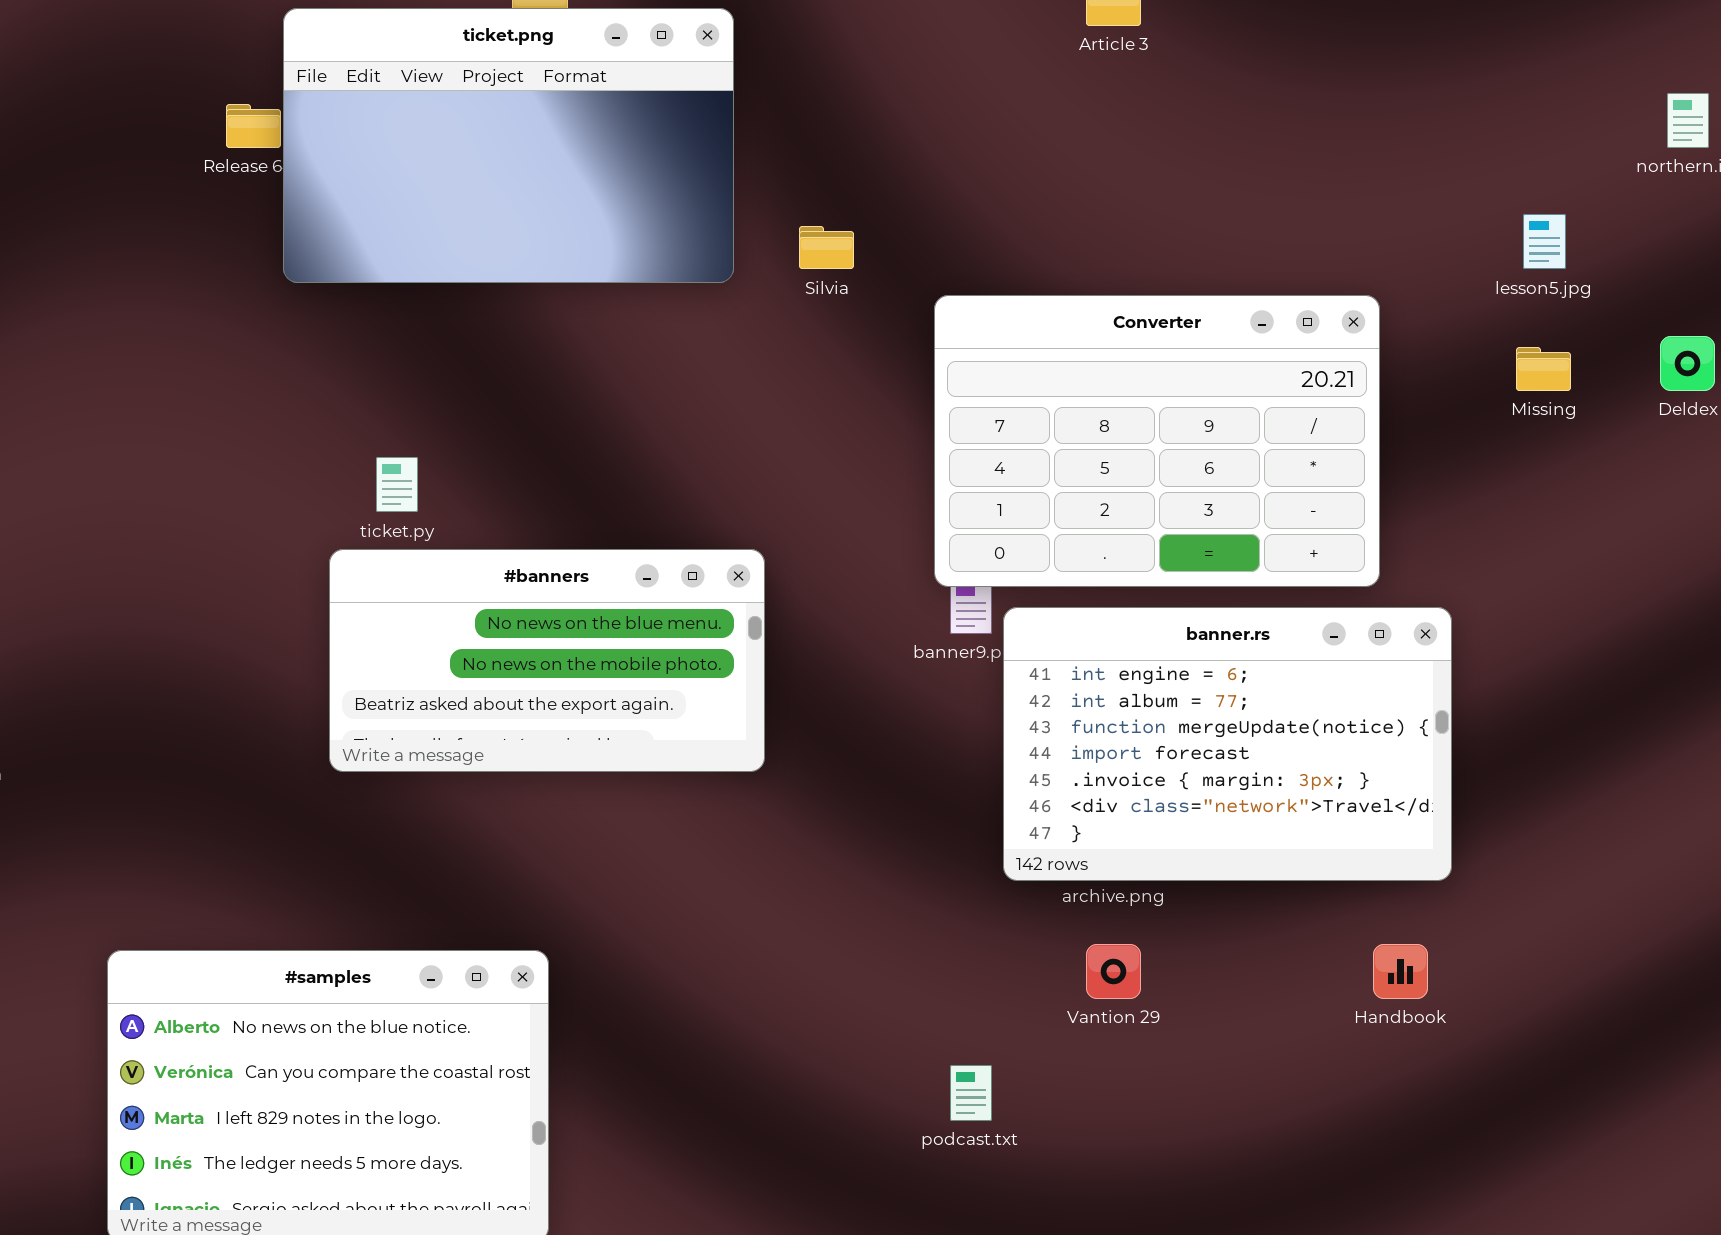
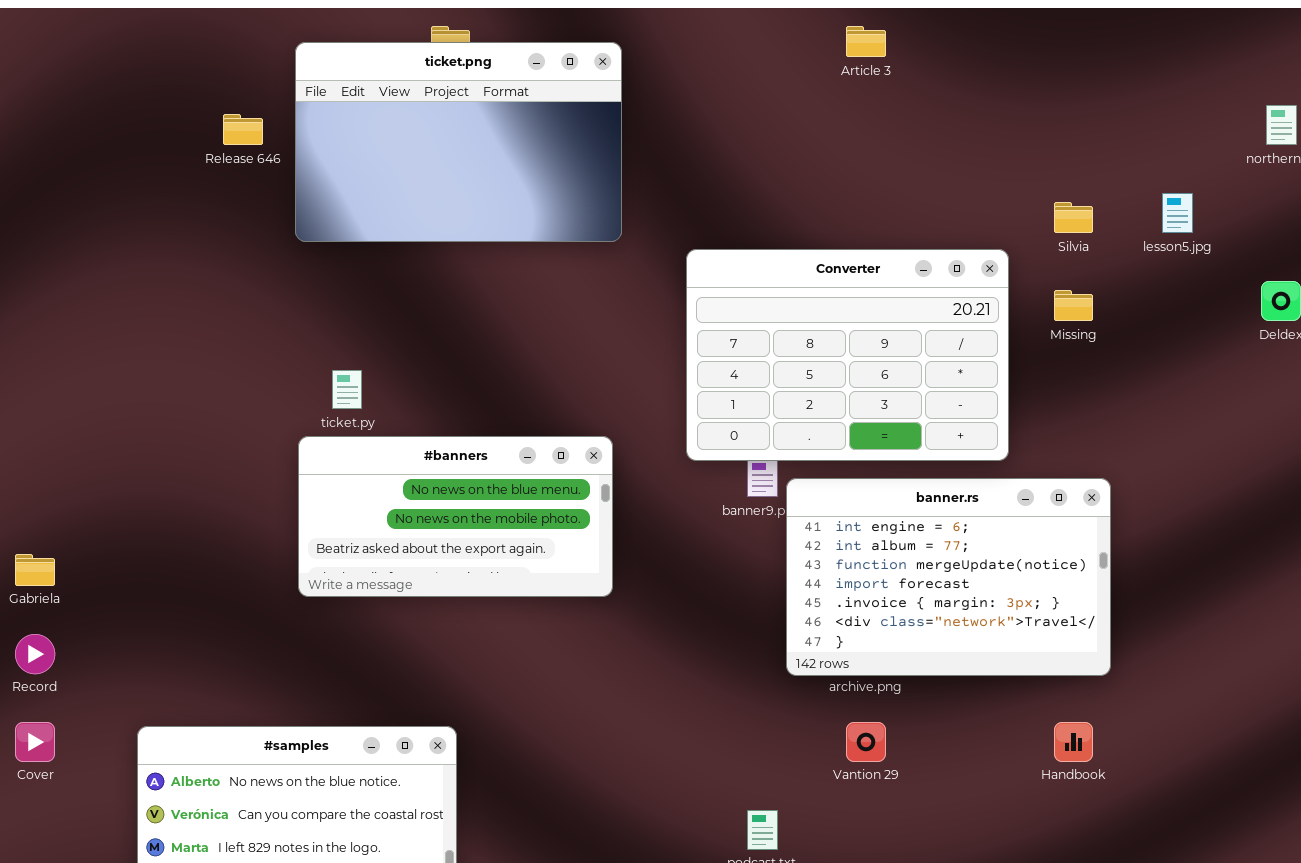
ticket.png: [283,8,734,283] -> [295,42,622,242], moved
Silvia: [799,226,854,269] -> [1054,202,1093,233], moved
Converter: [934,295,1380,587] -> [686,249,1009,461], moved
Missing: [1516,347,1571,391] -> [1054,290,1093,321], moved

